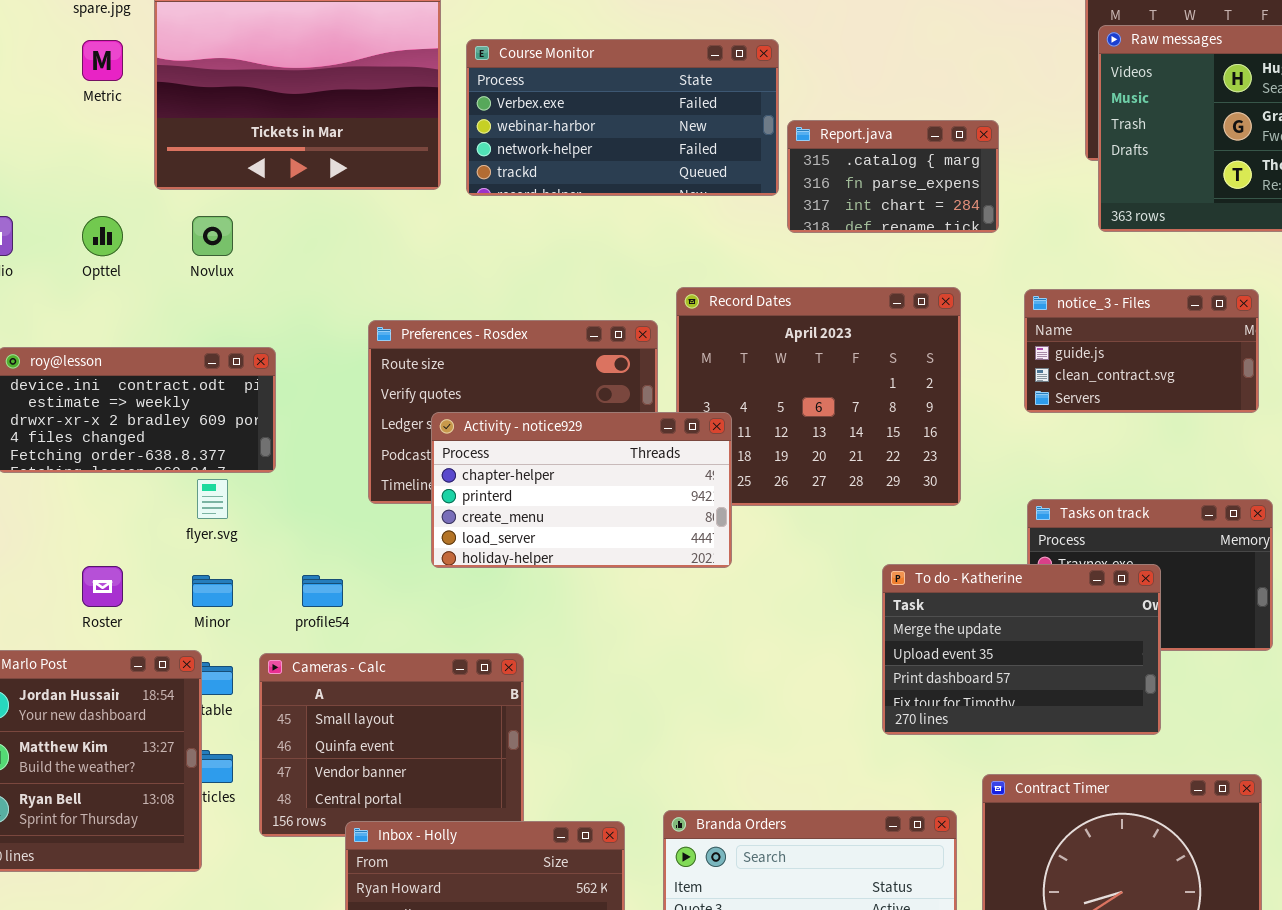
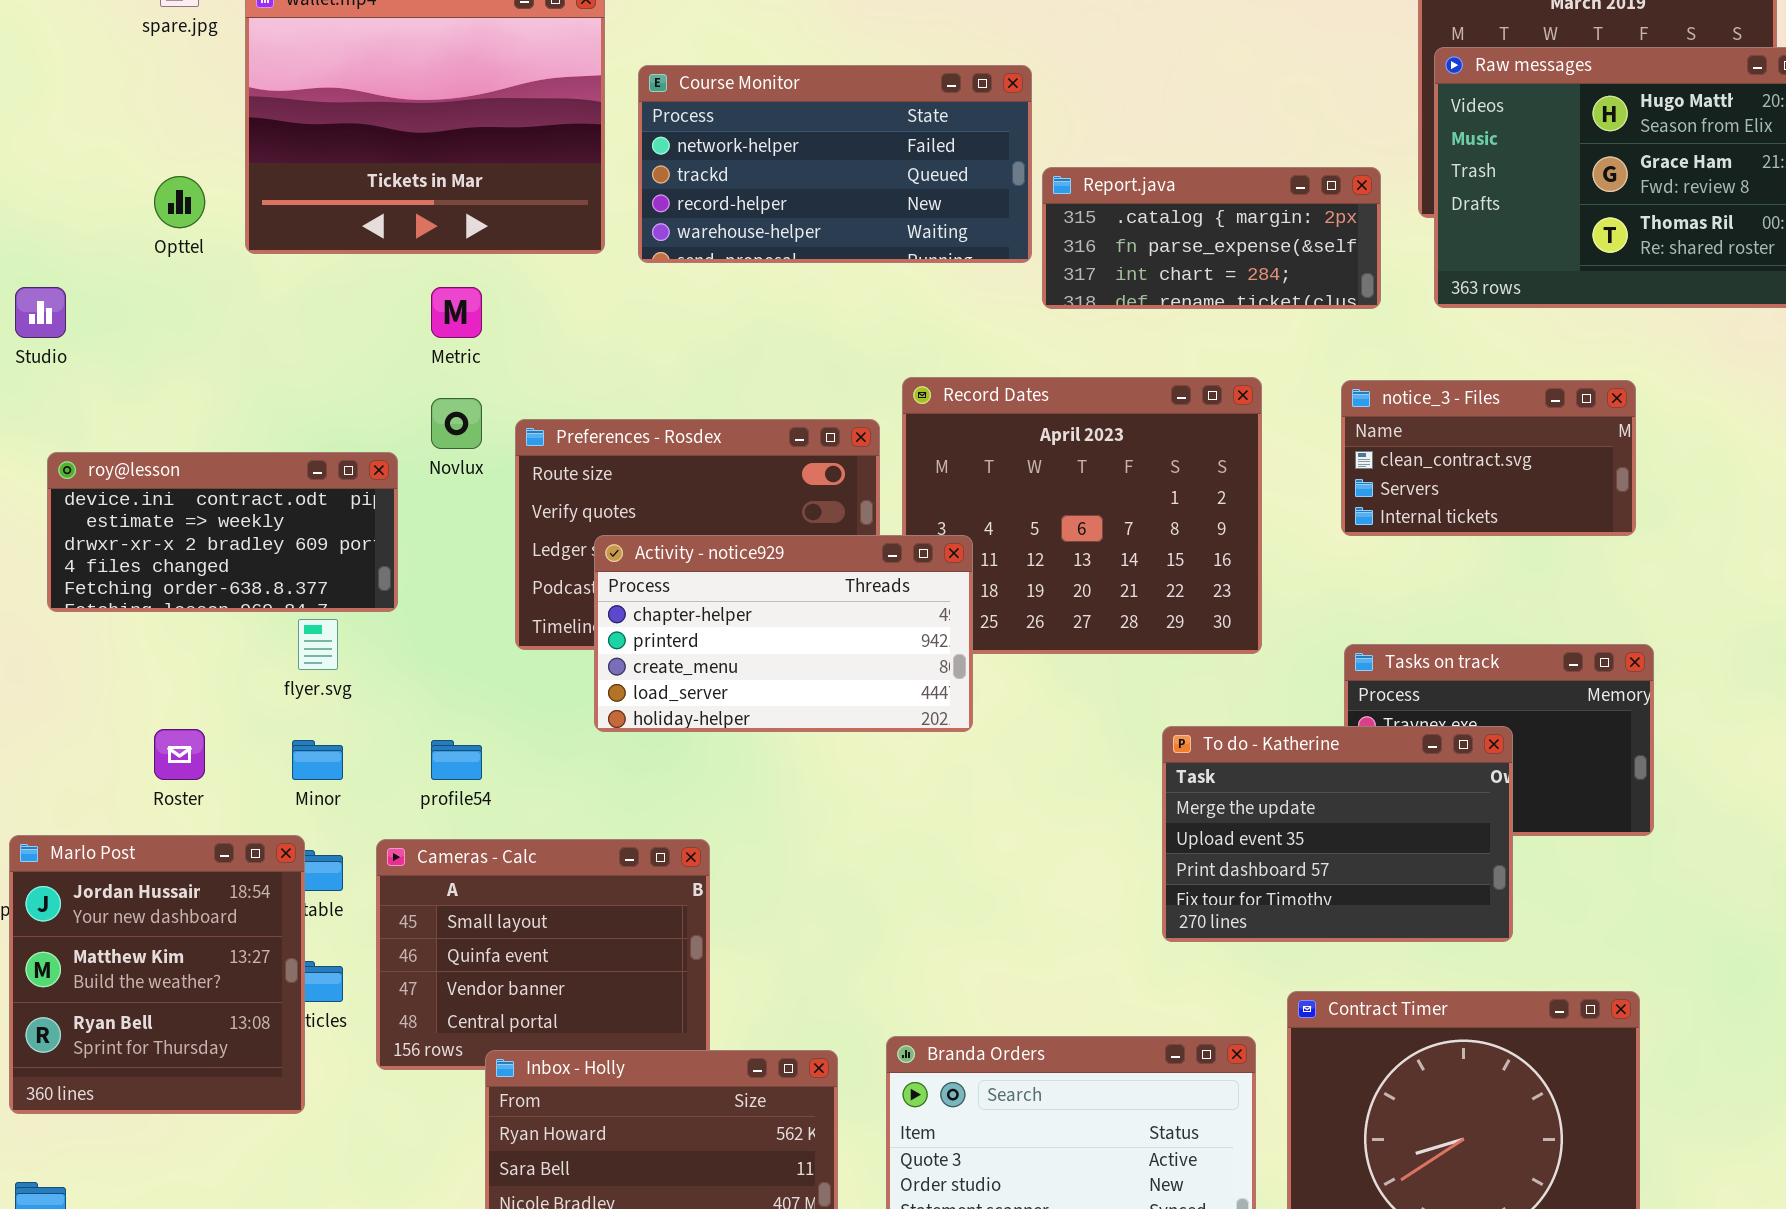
Course Monitor: [466,39,779,196] -> [638,65,1032,263], scrolled down 2 rows
Metric: [82,40,123,81] -> [431,287,482,338], moved
Report.java: [787,120,999,233] -> [1042,167,1381,309], resized
Opttel: [82,216,123,256] -> [154,176,205,228], moved
Novlux: [192,216,233,256] -> [431,398,482,449], moved
notice_3 - Files: [1024,289,1259,413] -> [1341,380,1636,536], scrolled down 1 row

